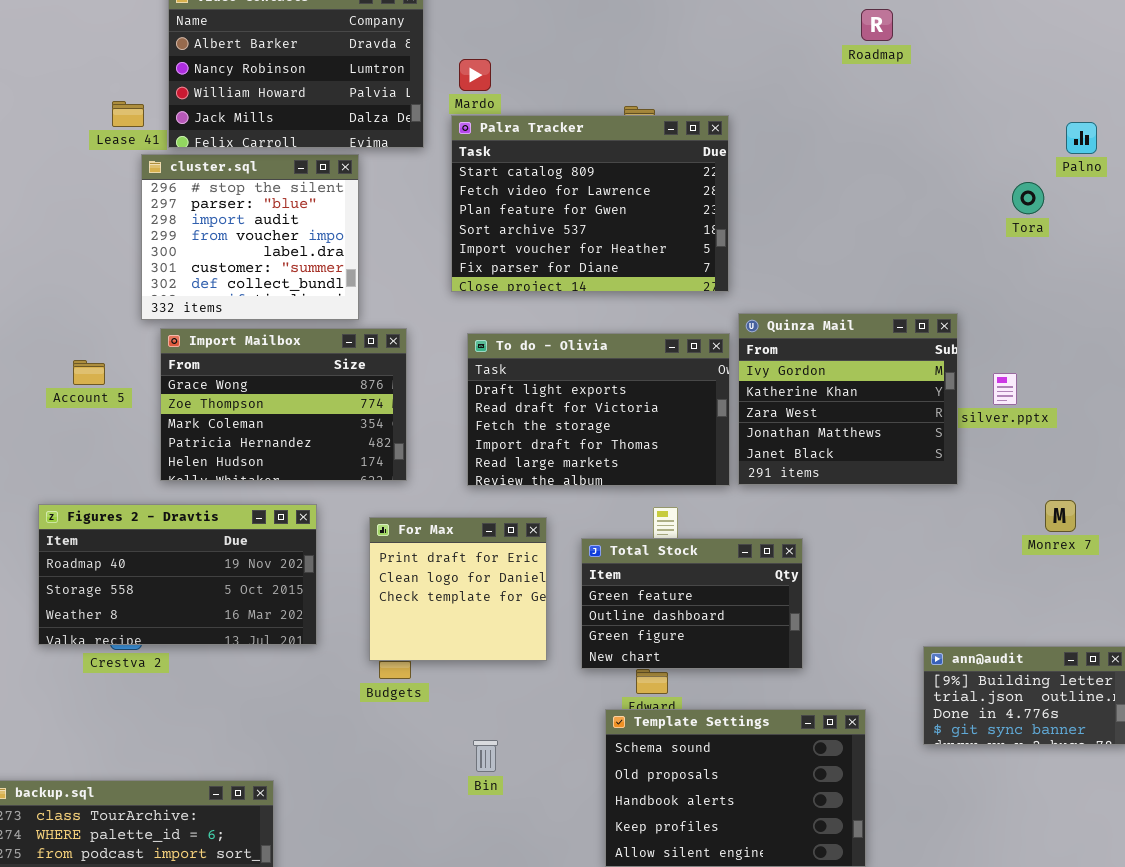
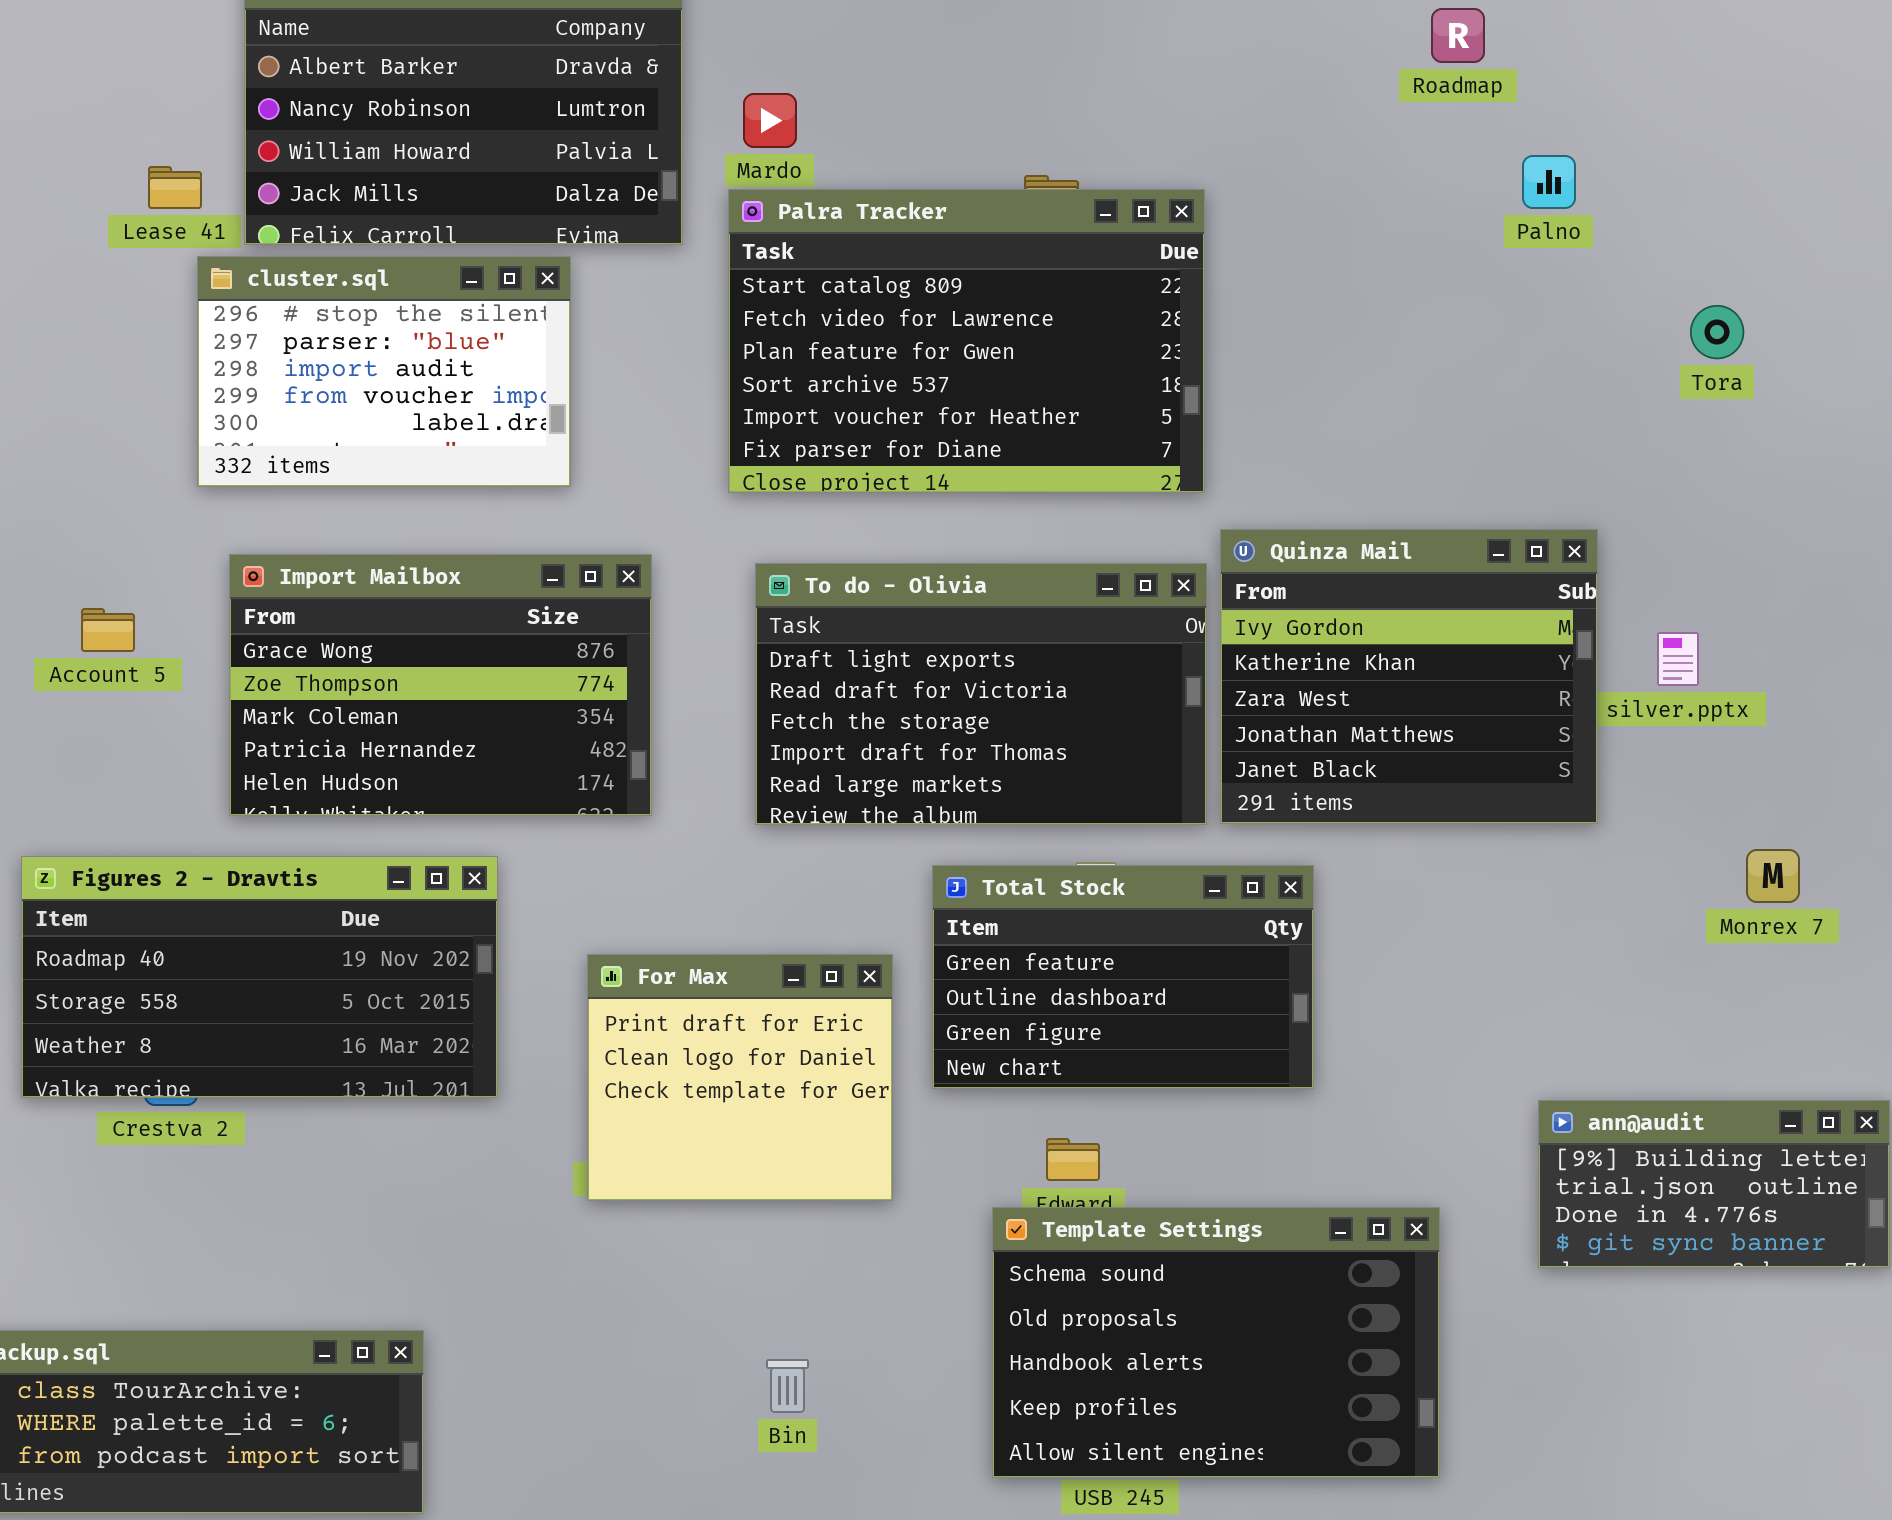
Palno: [1066,122,1097,154] -> [1522,155,1576,209], moved
cluster.sql: [141,154,359,320] -> [197,256,571,487], resized
For Max: [369,517,547,661] -> [587,954,893,1201], moved
Total Stock: [581,538,803,669] -> [932,865,1314,1089], moved
Bin: [473,740,498,772] -> [766,1359,809,1413], moved

